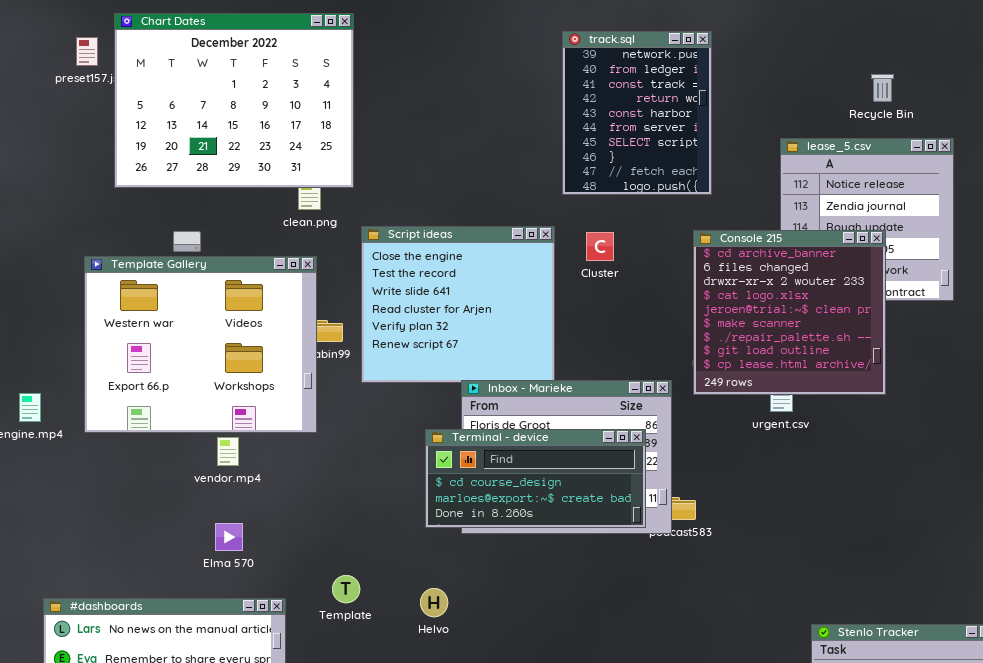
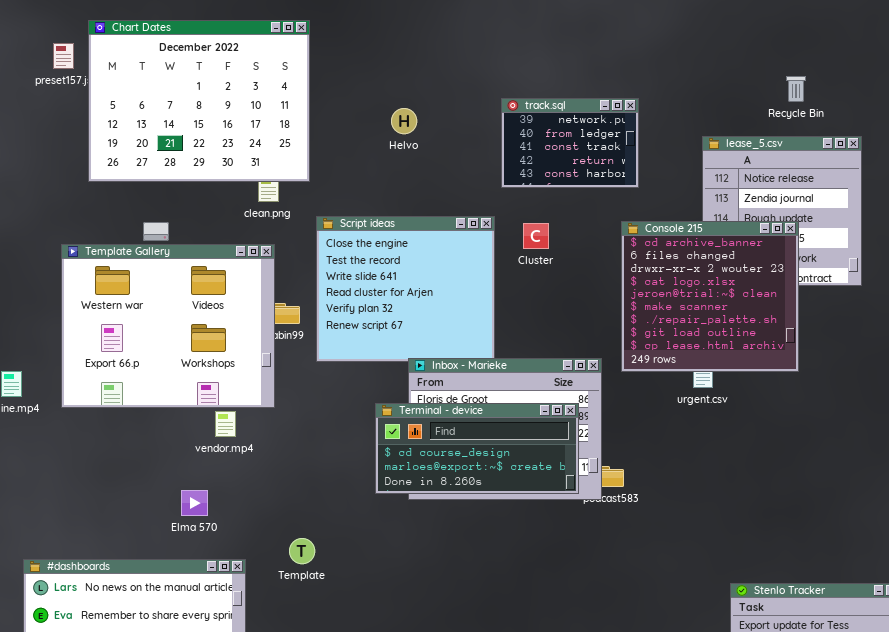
track.sql: [562,31,712,195] -> [501,98,639,188], resized
vendor.mp4: [217,437,239,466] -> [215,411,236,437], moved
Helvo: [420,588,448,617] -> [391,108,417,134], moved

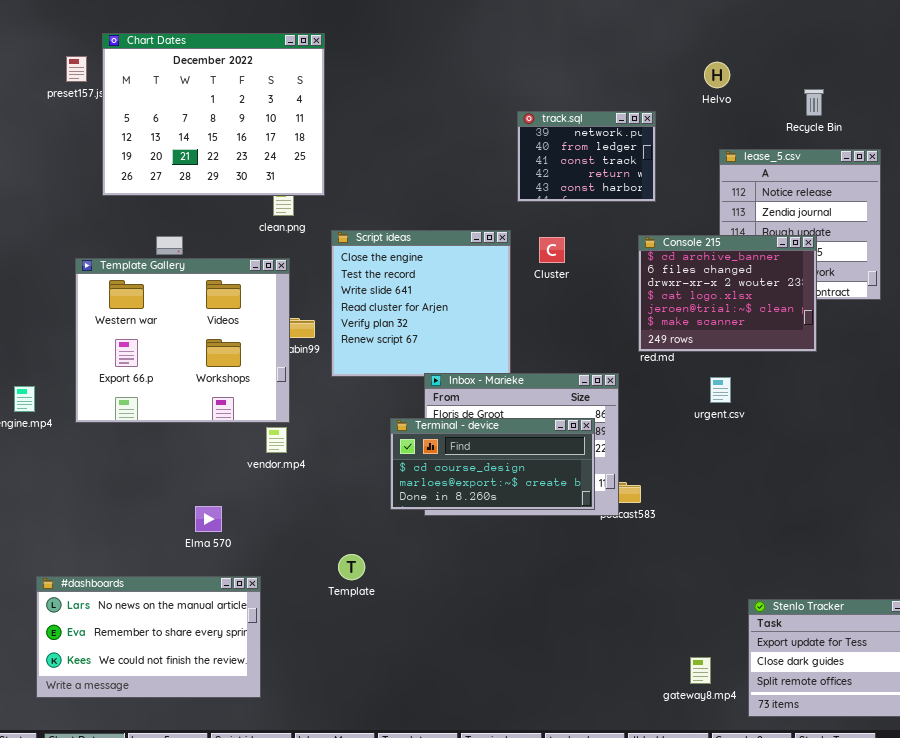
Helvo: [391,108,417,134] -> [704,62,730,88], moved
Console 215: [621,221,799,372] -> [638,235,817,352], resized
vendor.mp4: [215,411,236,437] -> [266,427,287,453], moved
Template: [289,538,315,564] -> [338,554,365,580], moved

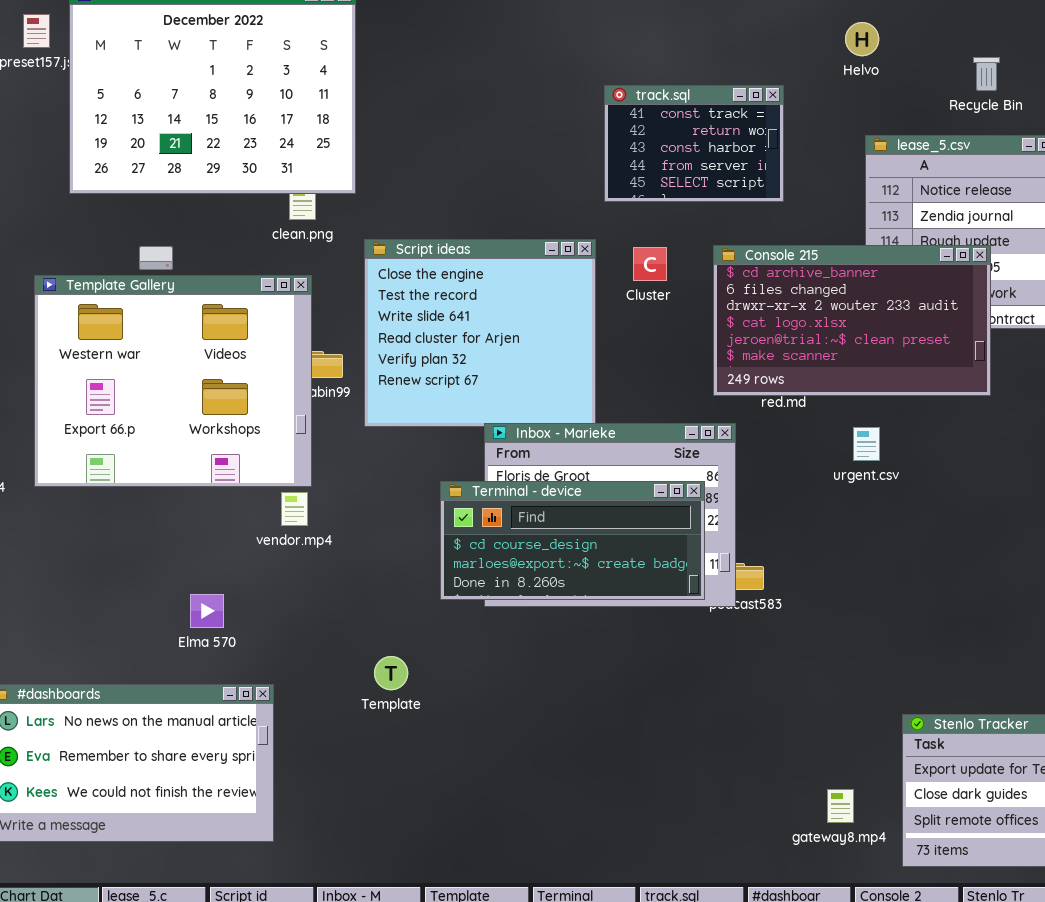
track.sql: [517,111,656,202] -> [604,85,784,202], scrolled down 2 rows
Console 215: [638,235,817,352] -> [713,245,991,396], resized

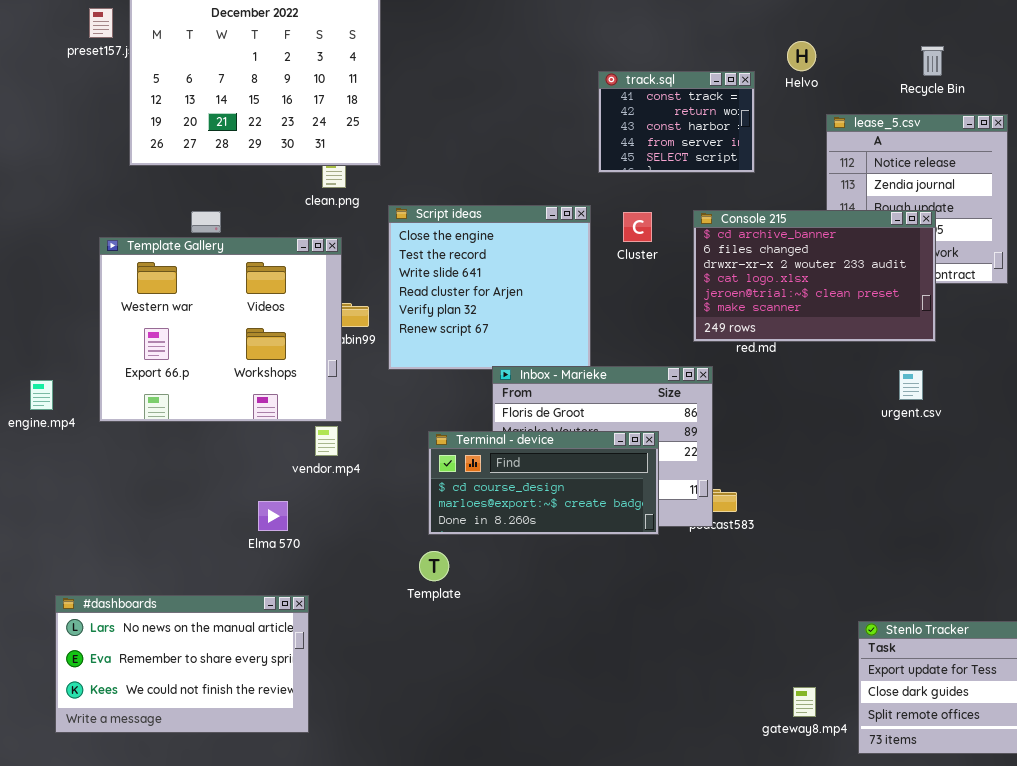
Helvo: [845,22,879,56] -> [787,41,816,71], moved
urgent.csv: [853,427,880,461] -> [899,370,923,400], moved
Terminal - device: [440,481,705,600] -> [428,431,659,535], moved
Elma 570: [190,594,224,628] -> [258,501,288,531], moved
Template: [374,656,408,690] -> [419,551,449,581], moved

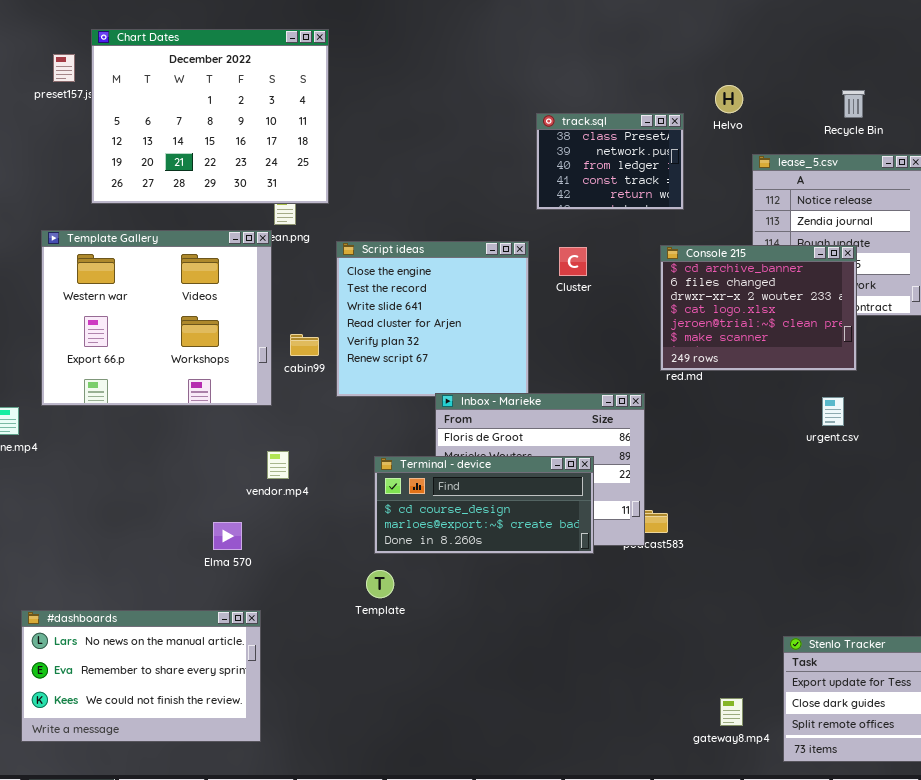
track.sql: [598,71,755,173] -> [536,113,684,210], scrolled up 3 rows
Console 215: [693,210,936,342] -> [660,245,857,371], resized
Template Gallery: [99,237,342,422] -> [41,230,272,406], moved

